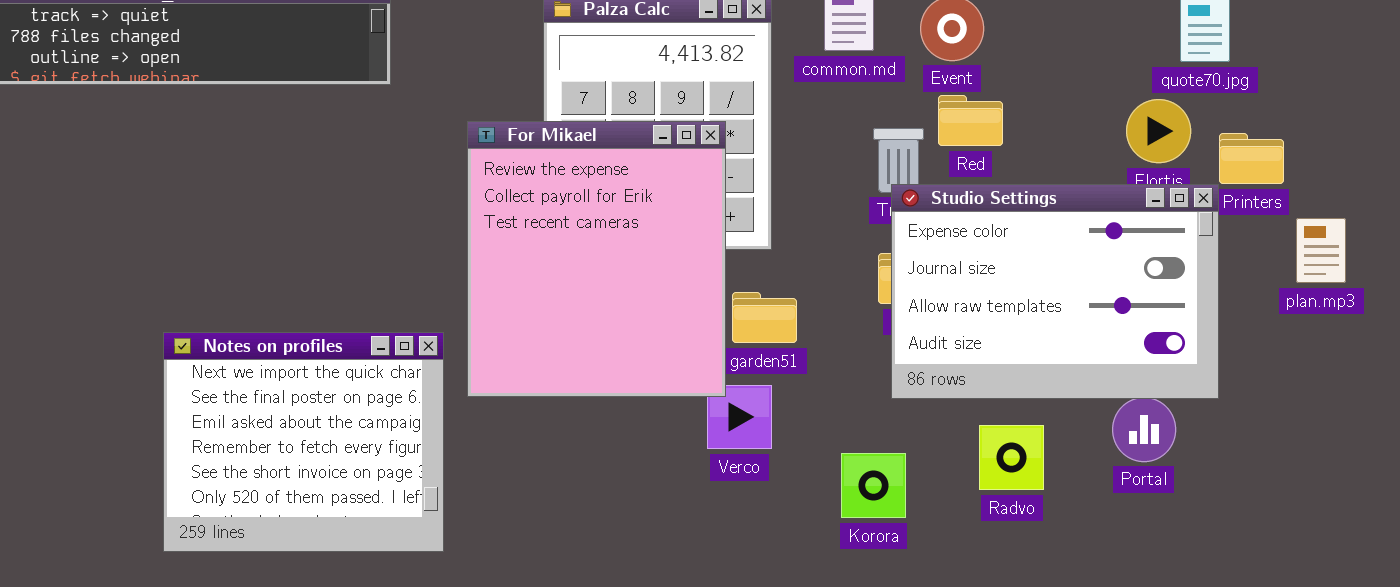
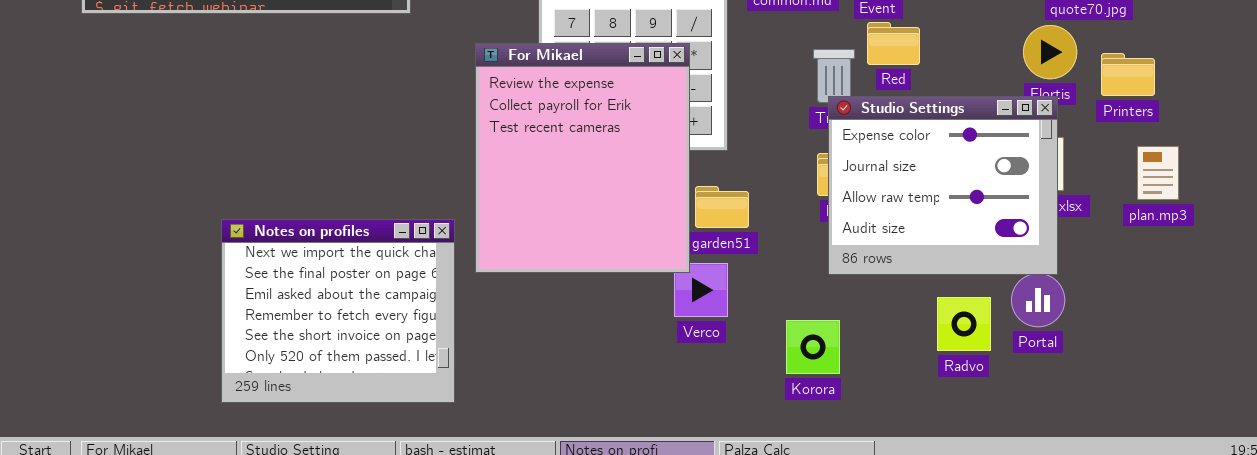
Studio Settings: [891,184,1219,399] -> [828,96,1058,275], resized
plan.mp3: [1296,218,1346,283] -> [1137,146,1179,200], moved
Radvo: [979,425,1044,490] -> [937,297,991,351], moved

